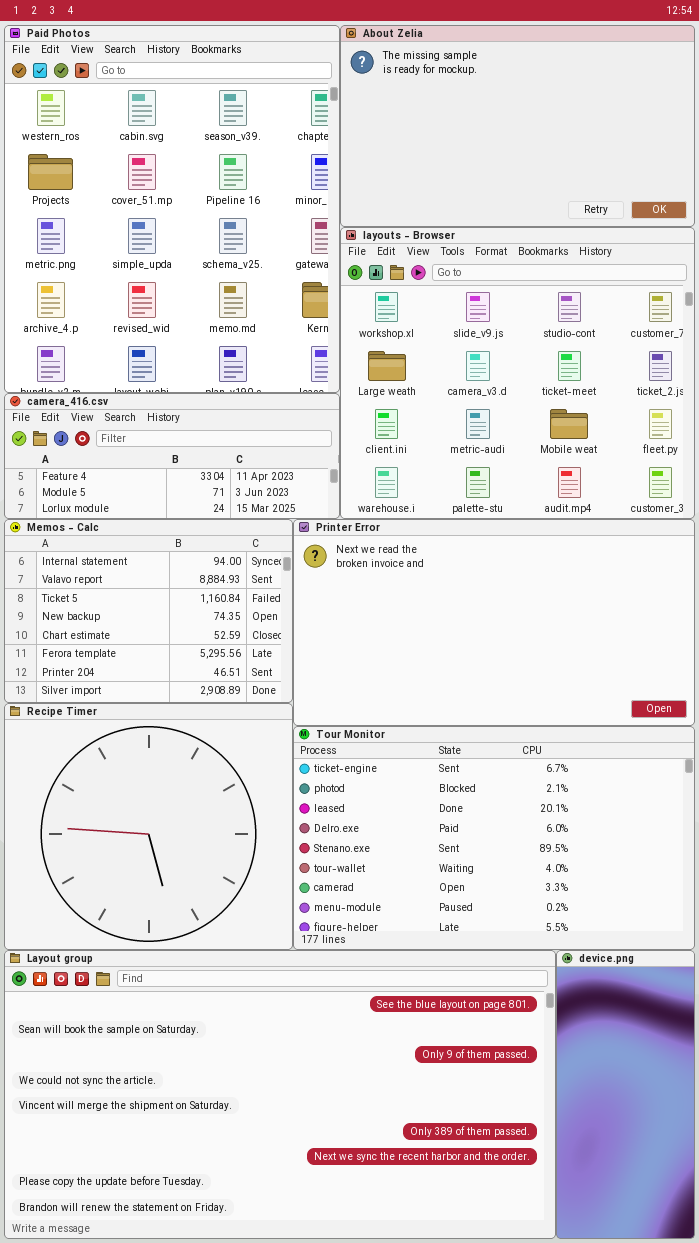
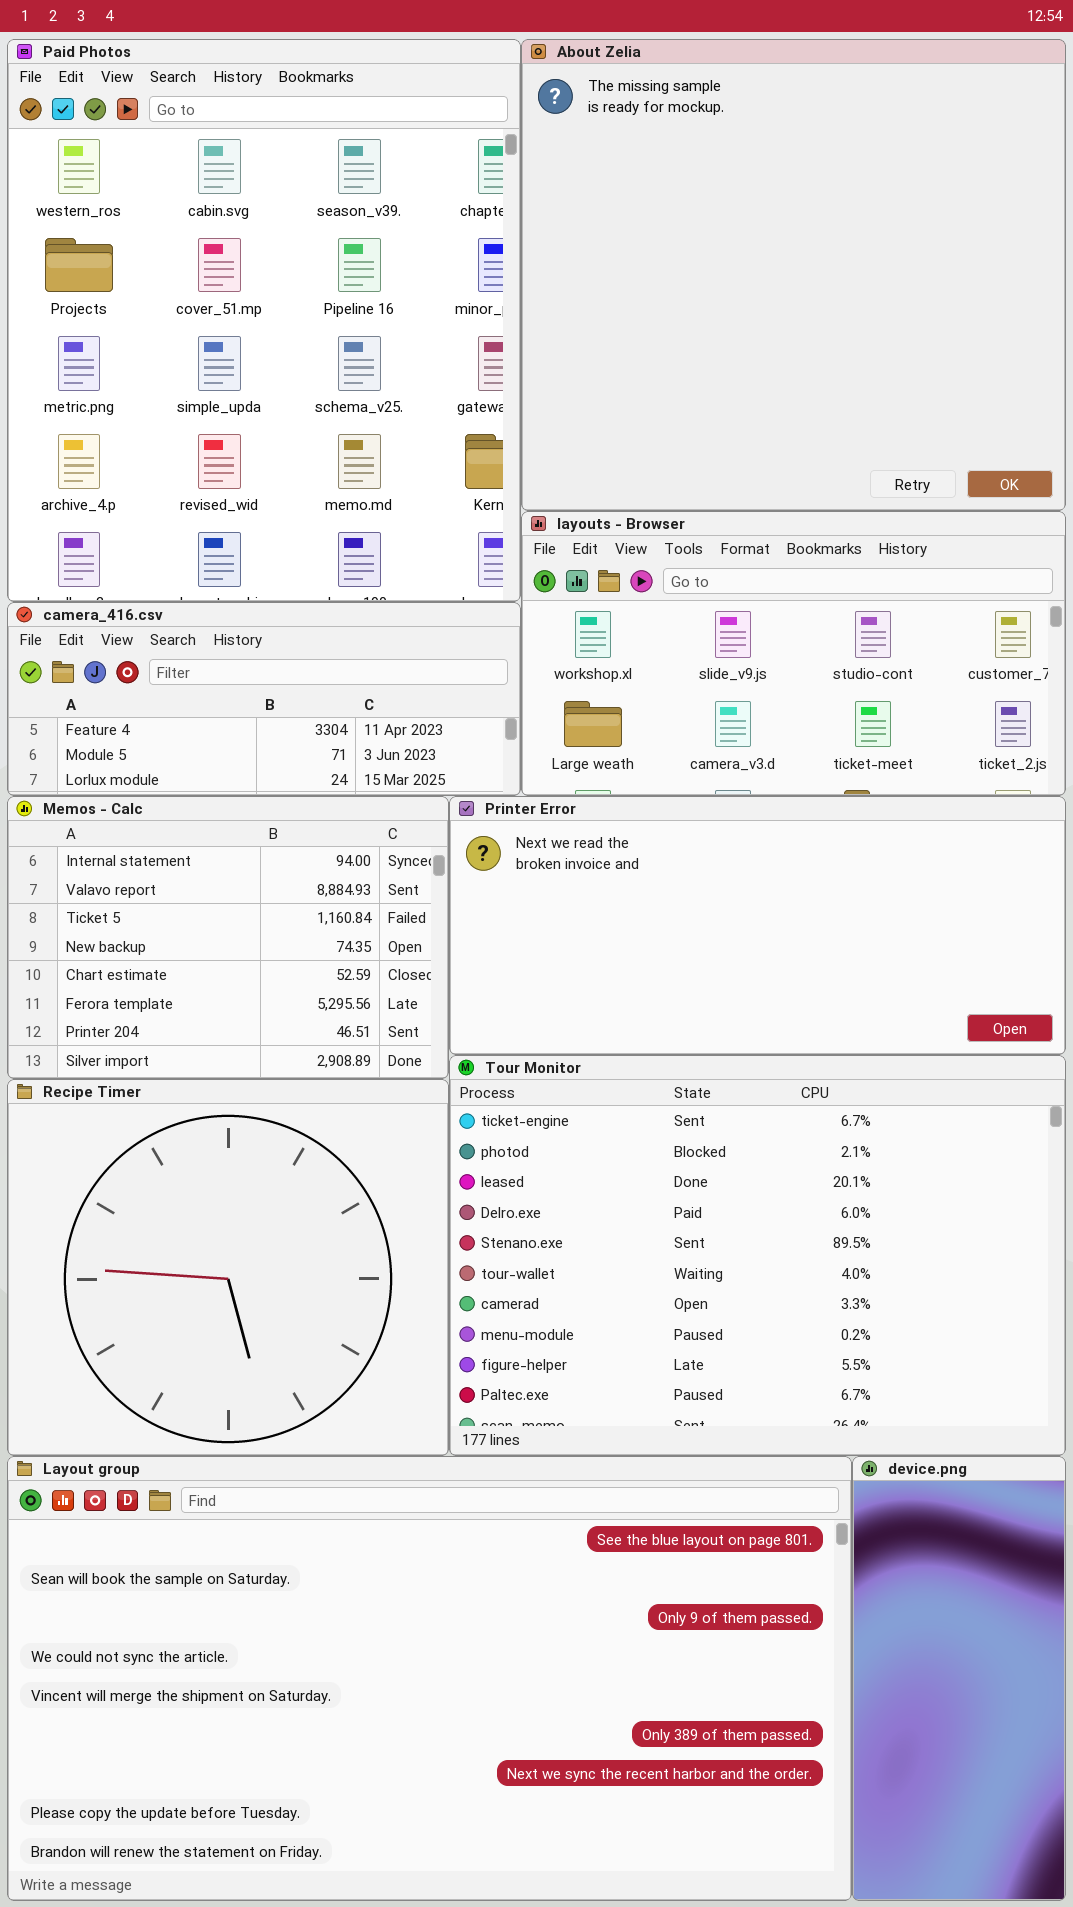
About Zelia: [340,25,695,227] -> [521,39,1066,511], resized
layouts - Browser: [340,227,695,519] -> [521,511,1066,796], resized
Printer Error: [293,519,695,726] -> [449,796,1066,1055], resized
Tour Monitor: [293,726,695,950] -> [449,1055,1066,1456], resized

